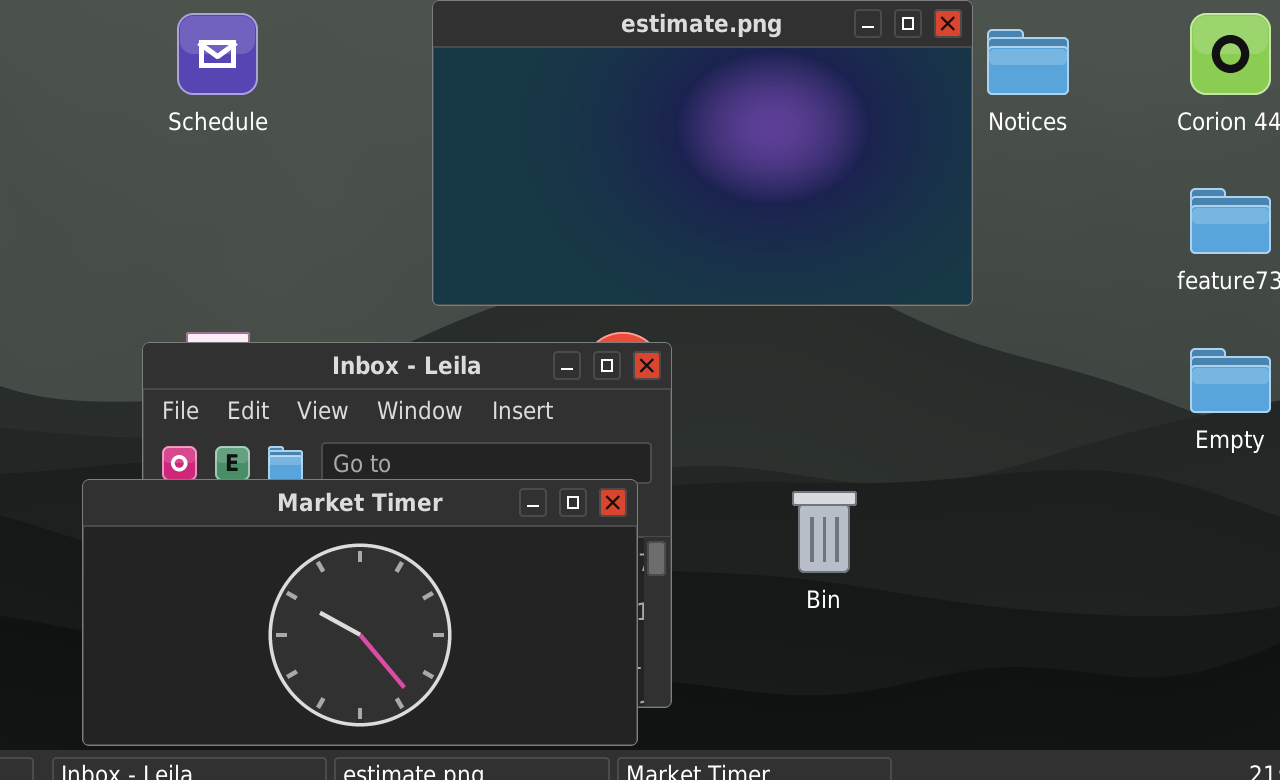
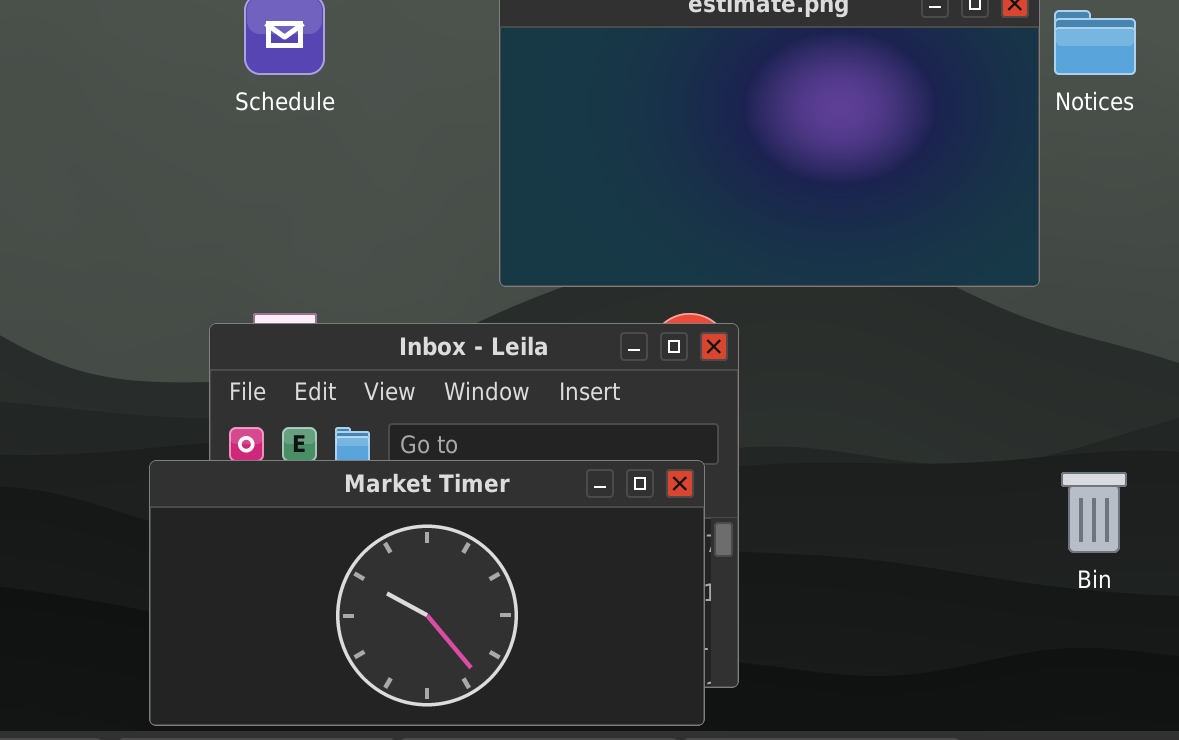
Bin: [792,491,857,573] -> [1061,472,1127,553], moved

